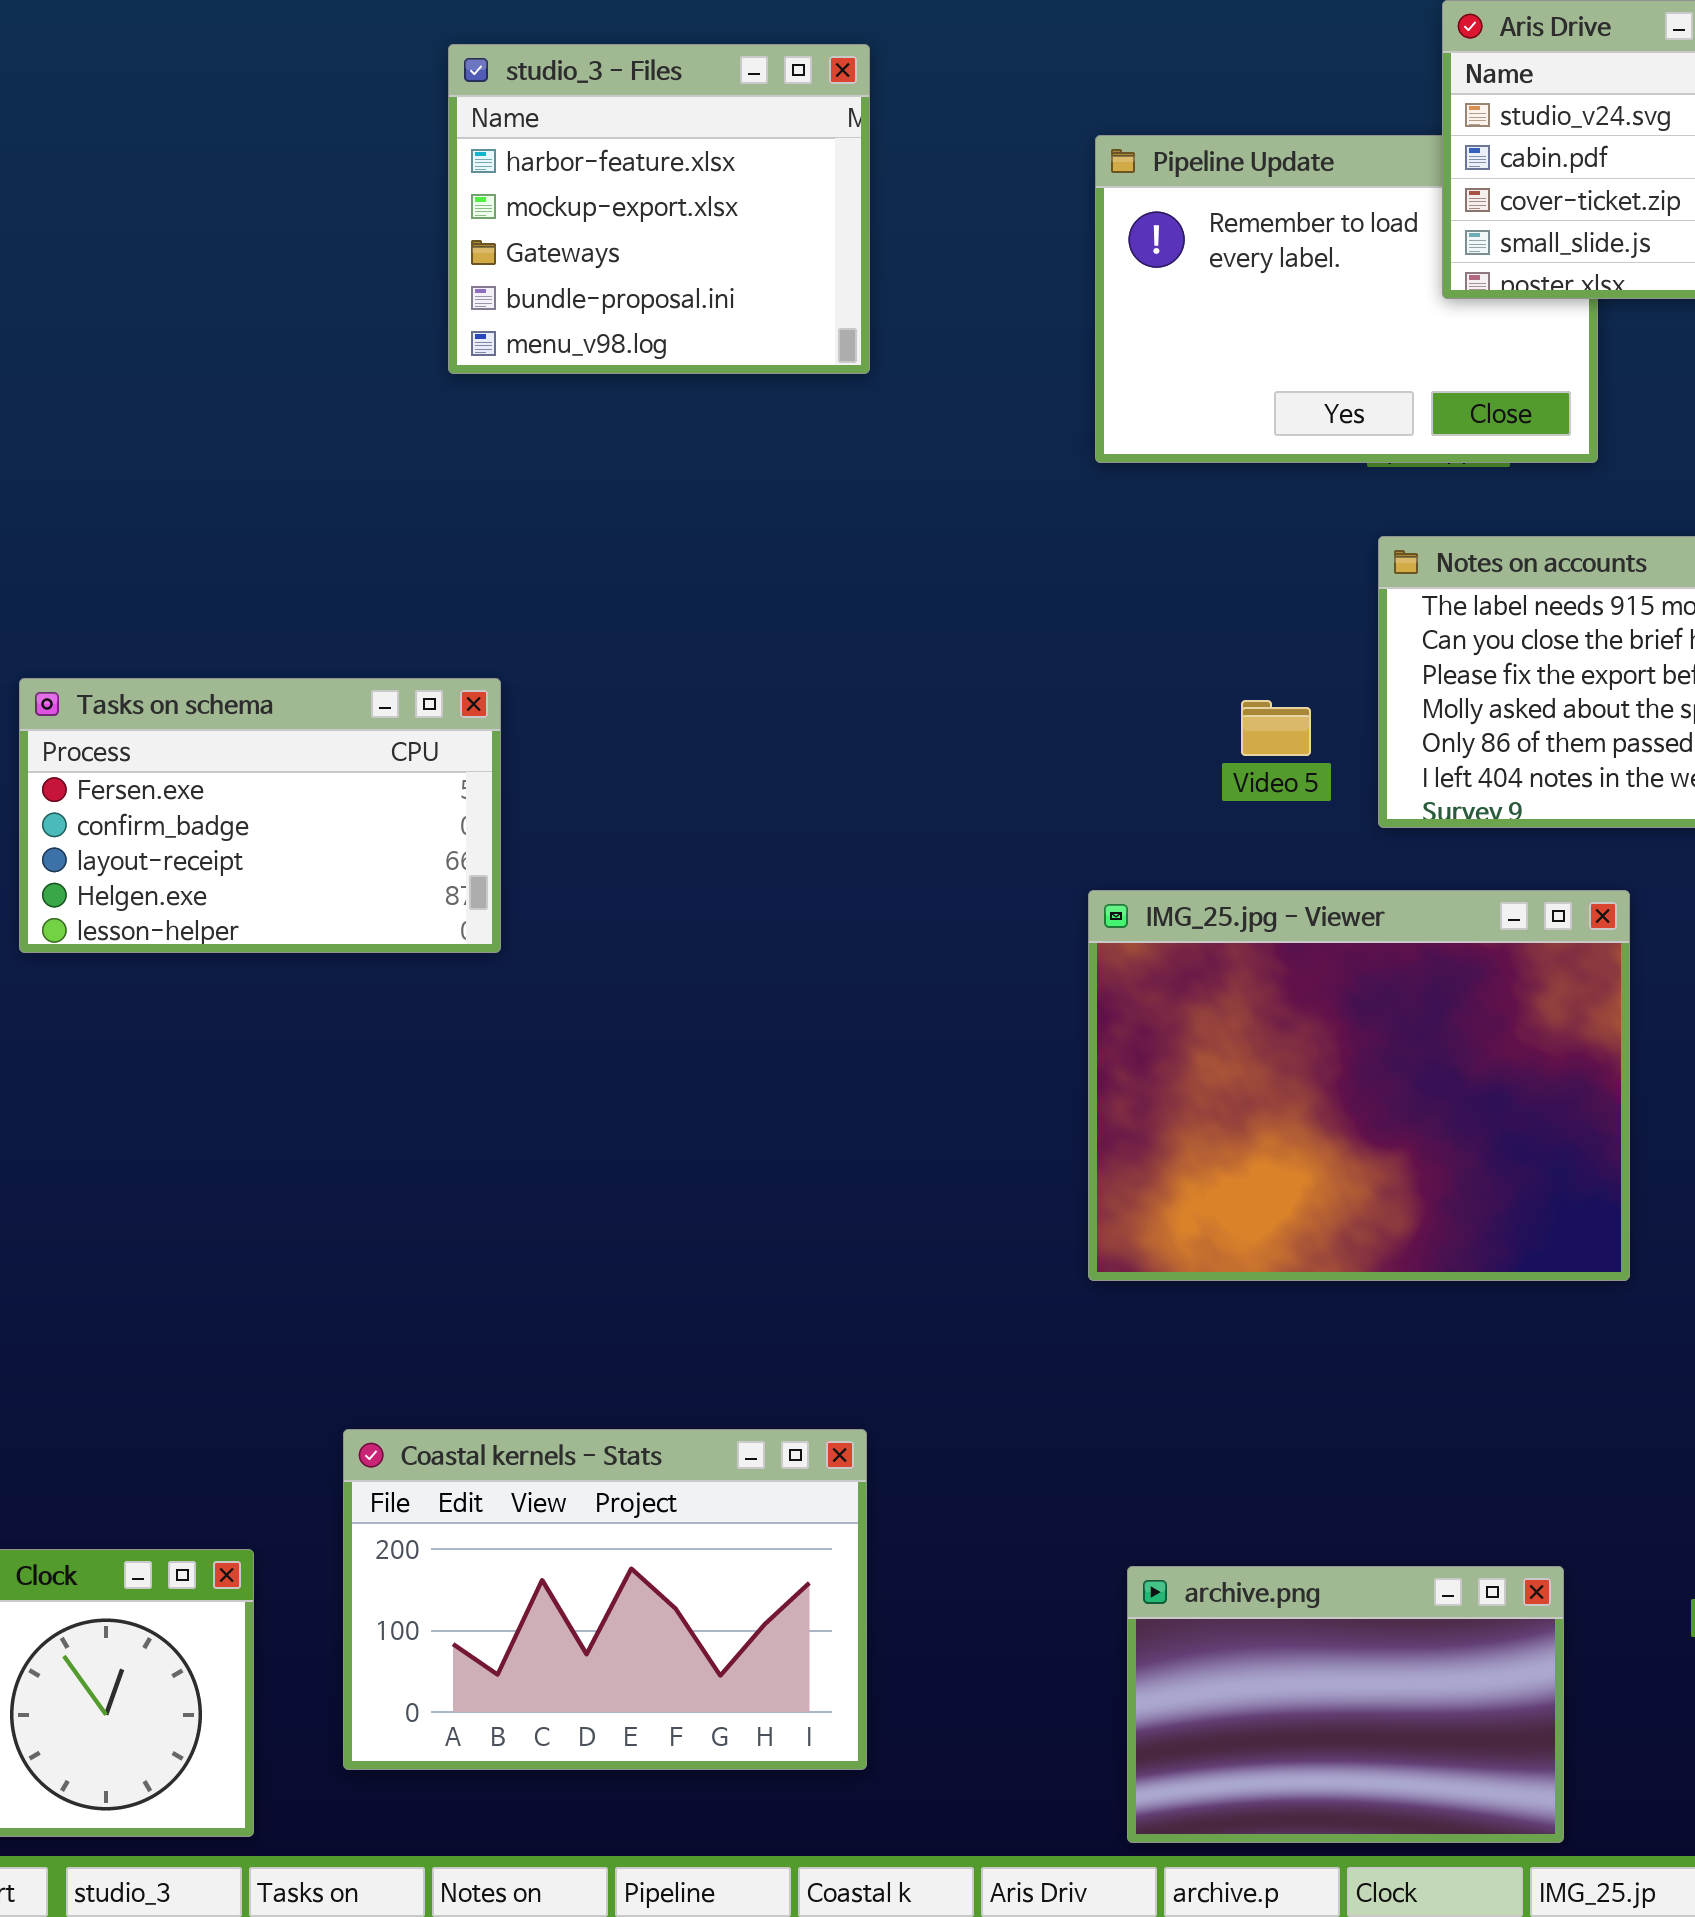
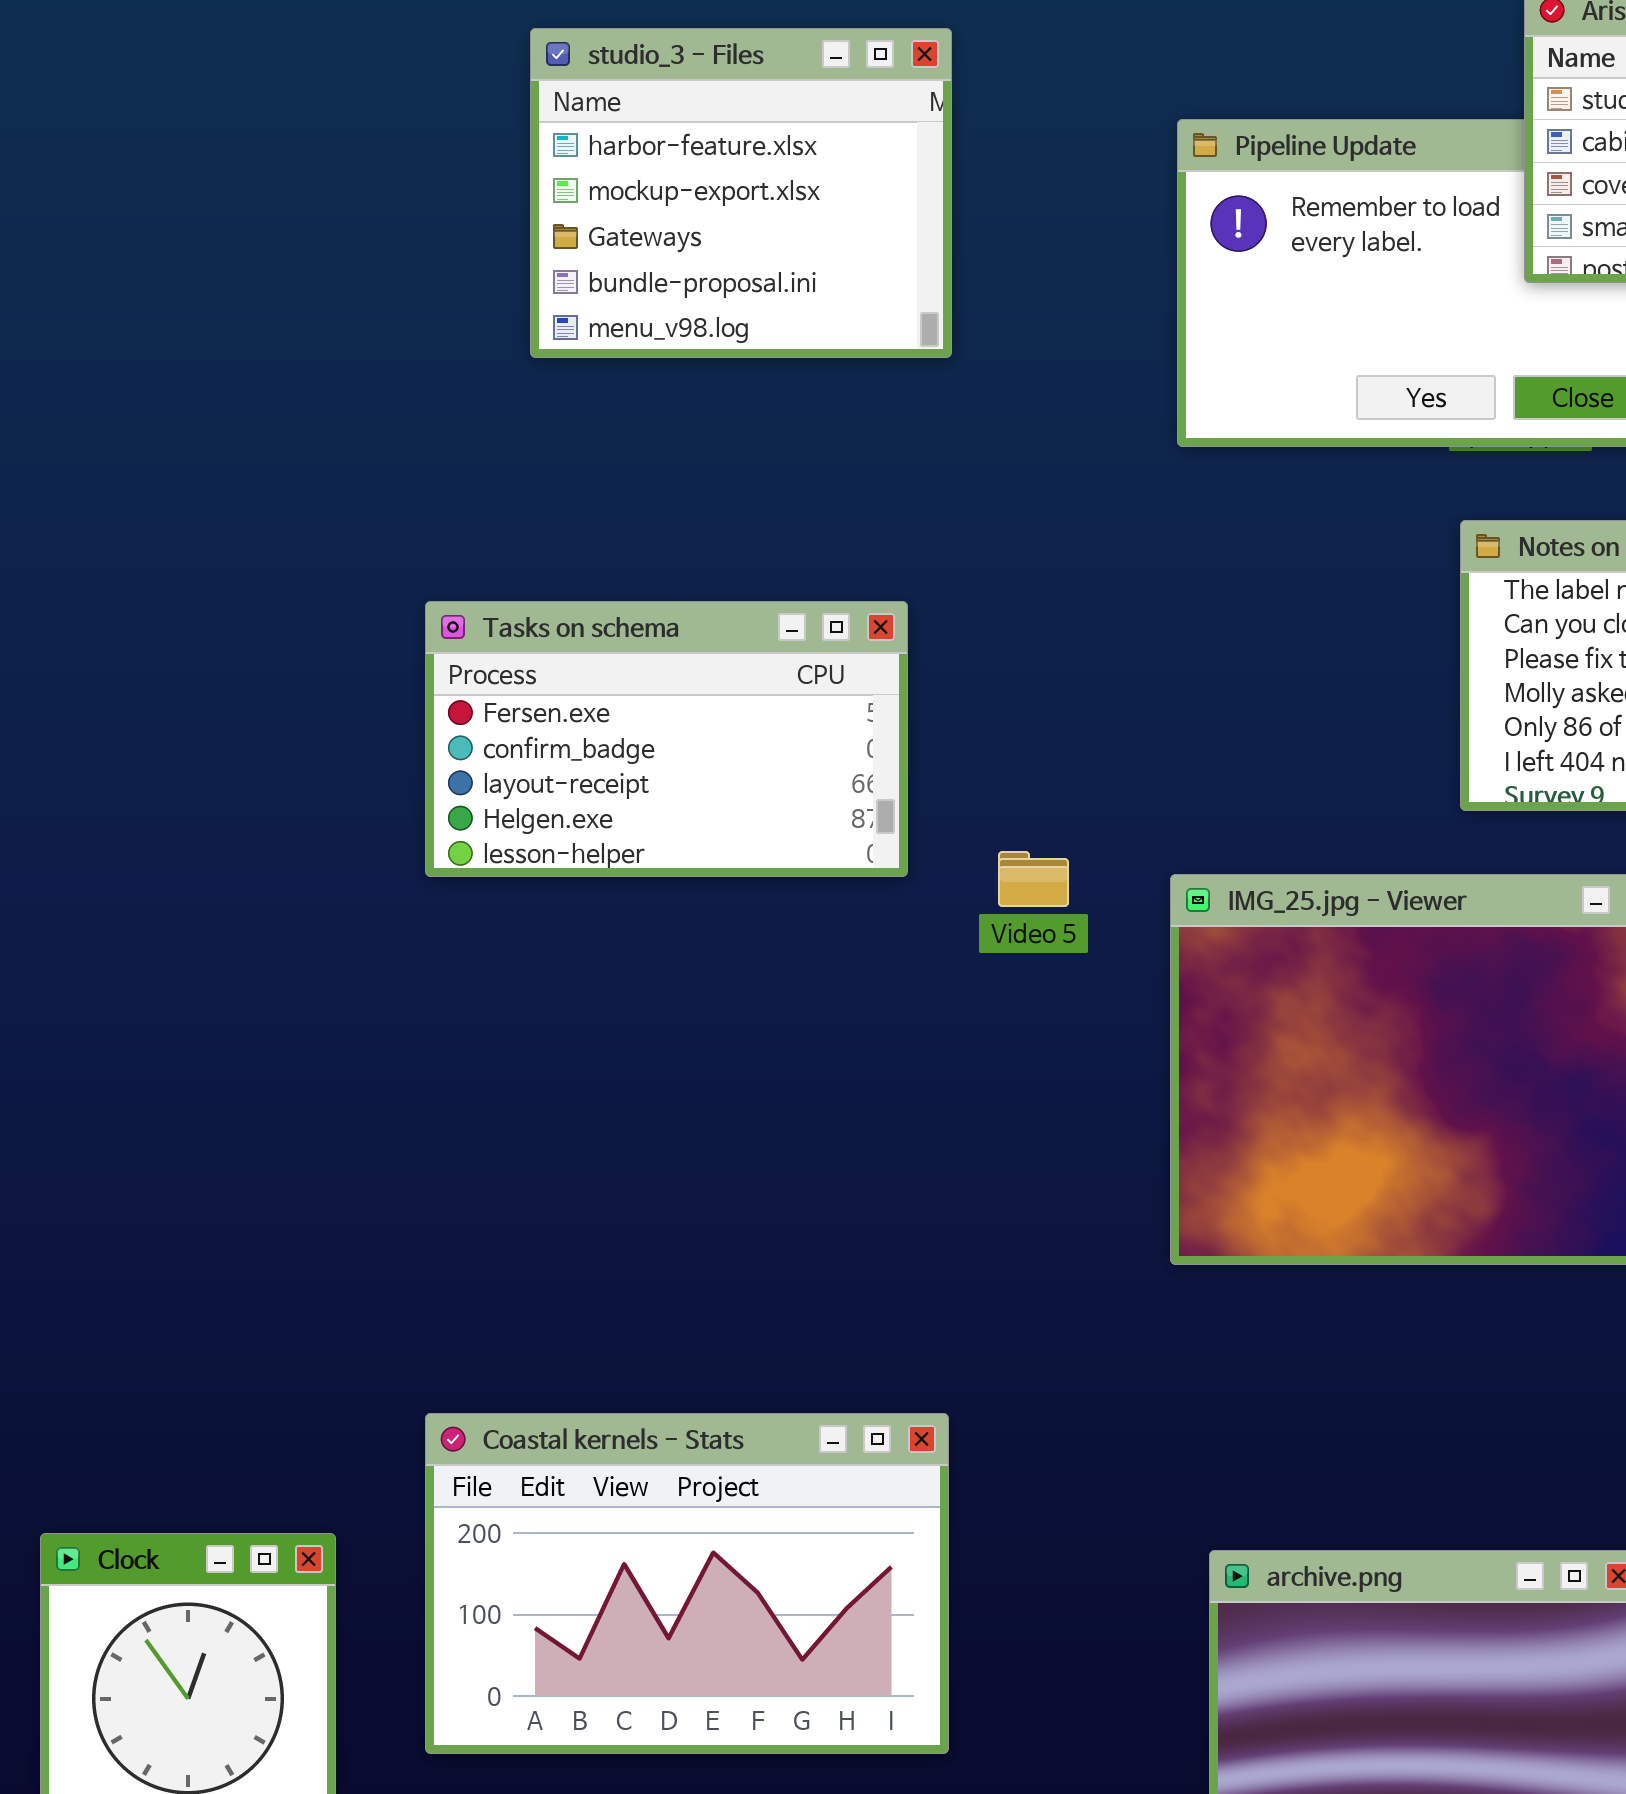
Tasks on schema: [19,678,501,953] -> [425,601,908,877], moved
Video 5: [1241,700,1311,756] -> [998,851,1069,907], moved

